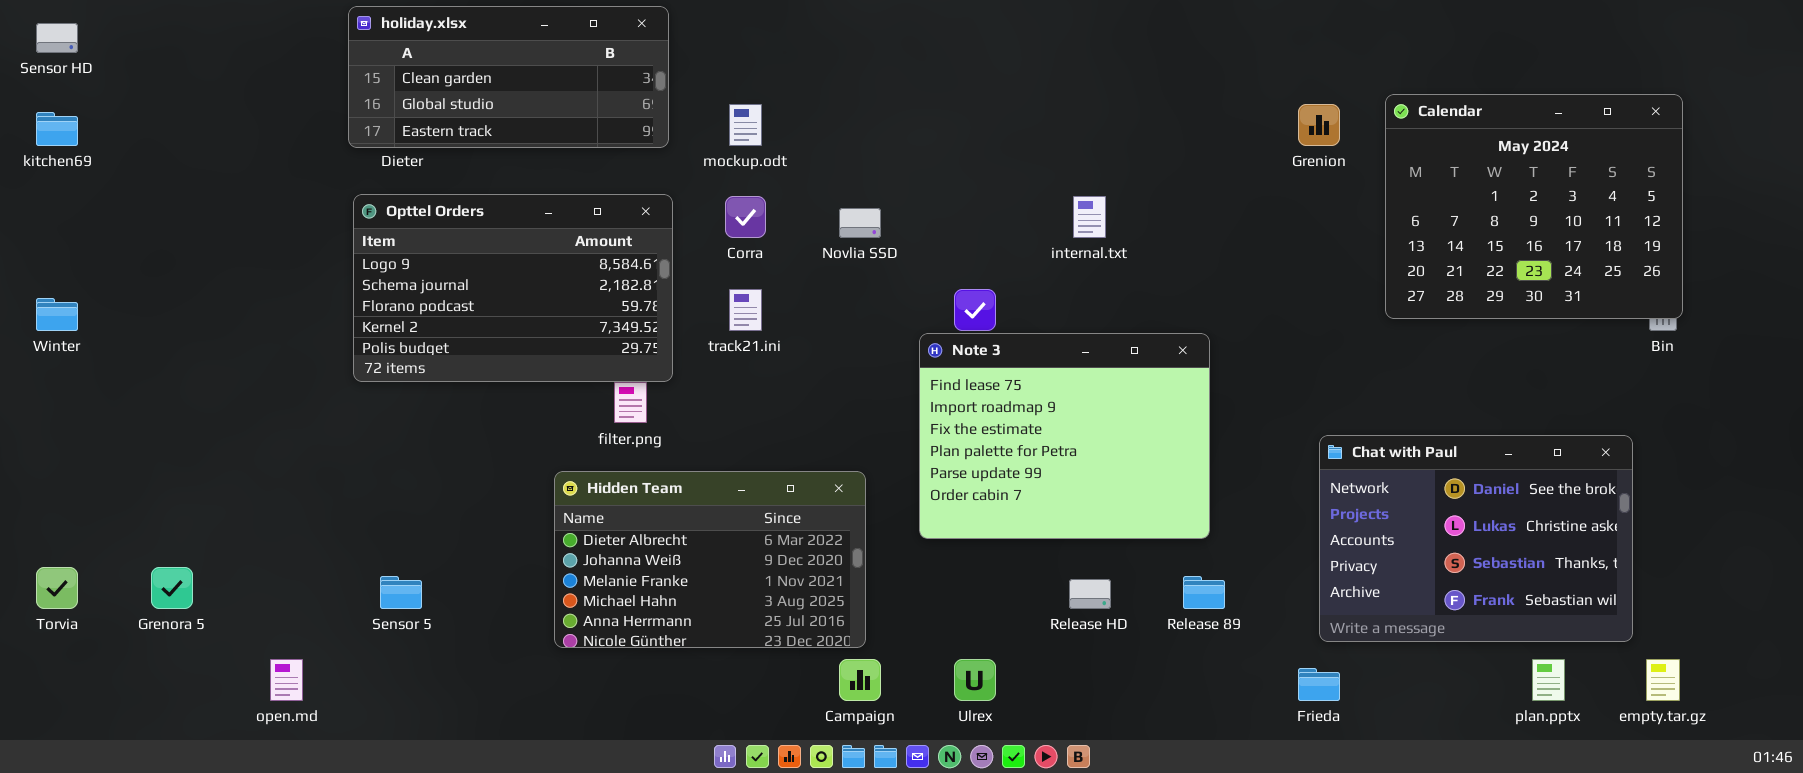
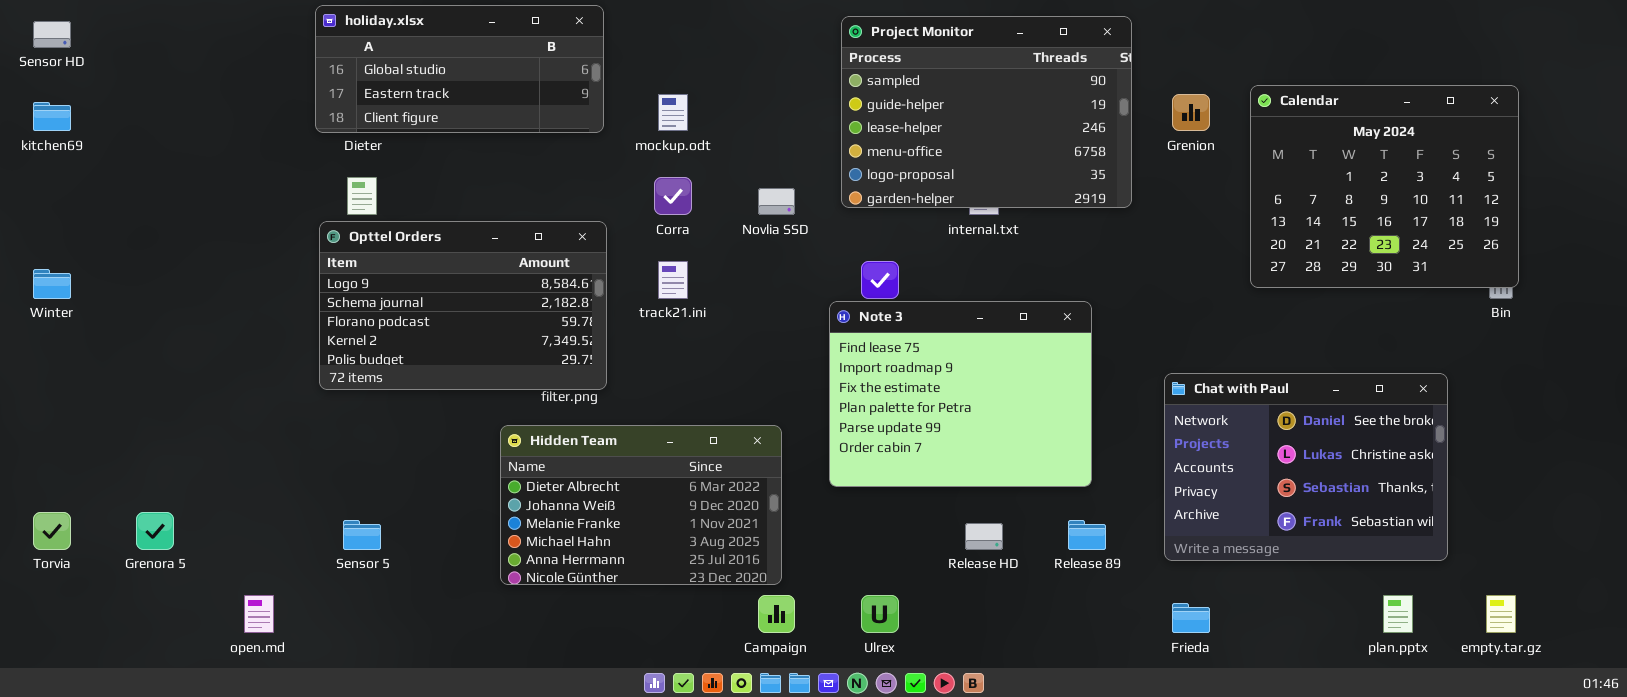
holiday.xlsx: [348,6,669,148] -> [315,5,604,133], scrolled down 1 row
Project Monitor: none -> [841,16,1132,208], opened
Opttel Orders: [353,194,673,382] -> [319,221,607,390], moved
Chat with Paul: [1319,435,1633,642] -> [1164,373,1448,561], moved

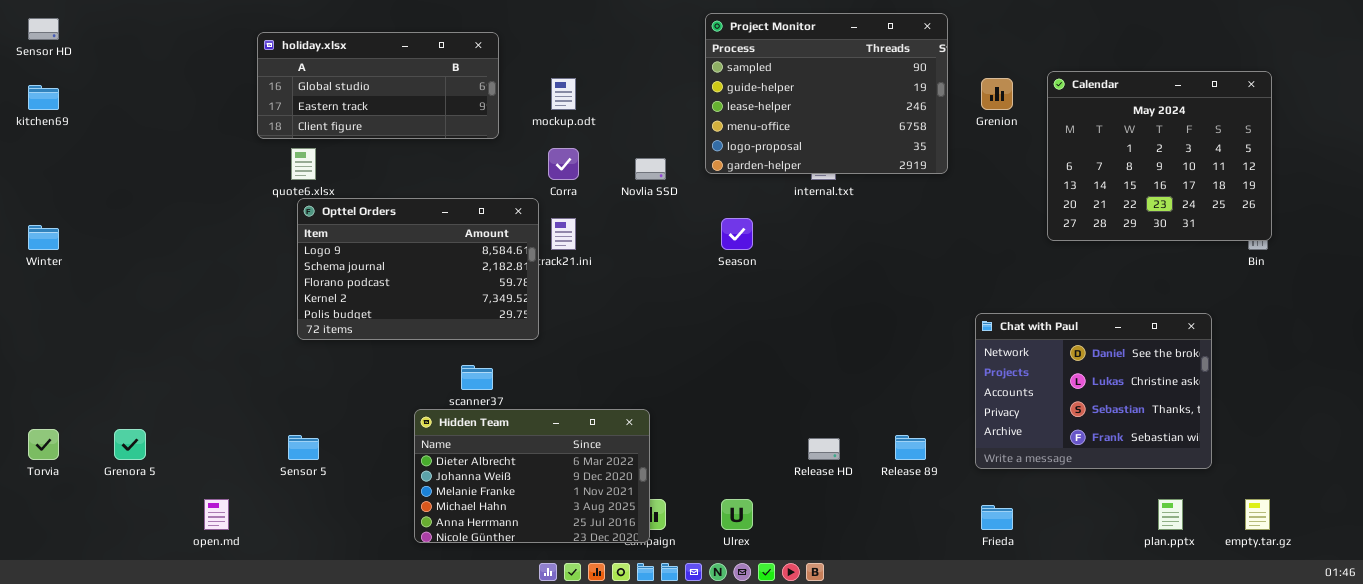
holiday.xlsx: [315,5,604,133] -> [257,32,499,139], moved
Opttel Orders: [319,221,607,390] -> [297,198,539,340], moved
Note 3: [829,301,1092,487] -> none, closed
Hidden Team: [500,425,782,585] -> [414,409,650,543], moved

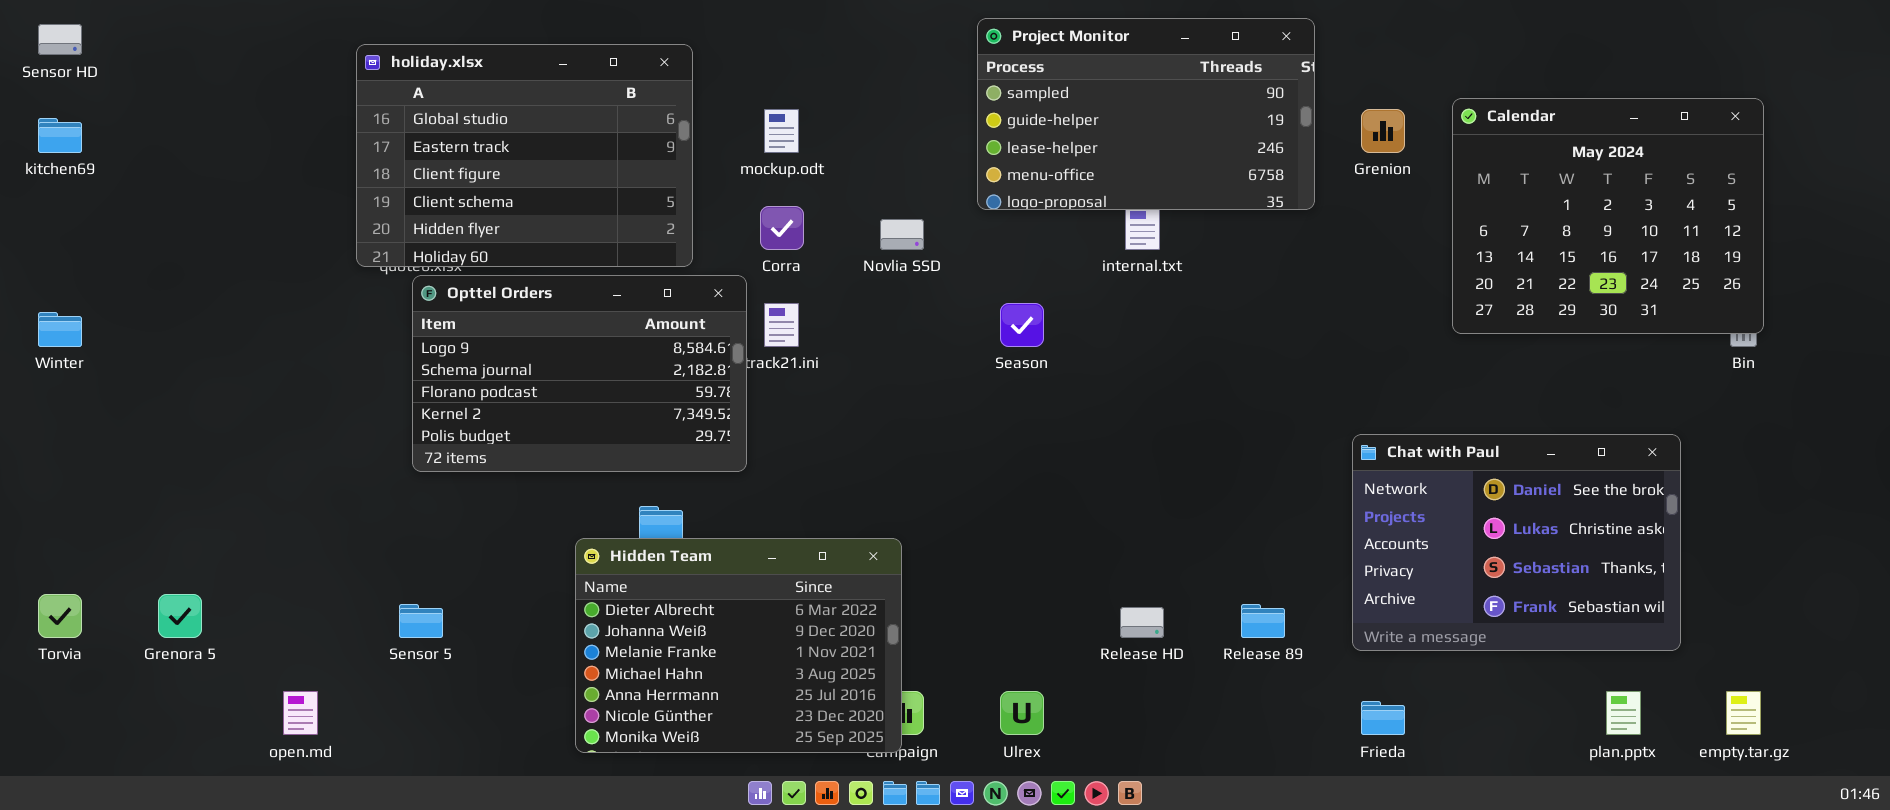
Project Monitor: [705,13,948,174] -> [977,18,1315,210], resized
holiday.xlsx: [257,32,499,139] -> [356,44,693,267], resized
Hidden Team: [414,409,650,543] -> [575,538,902,753], resized

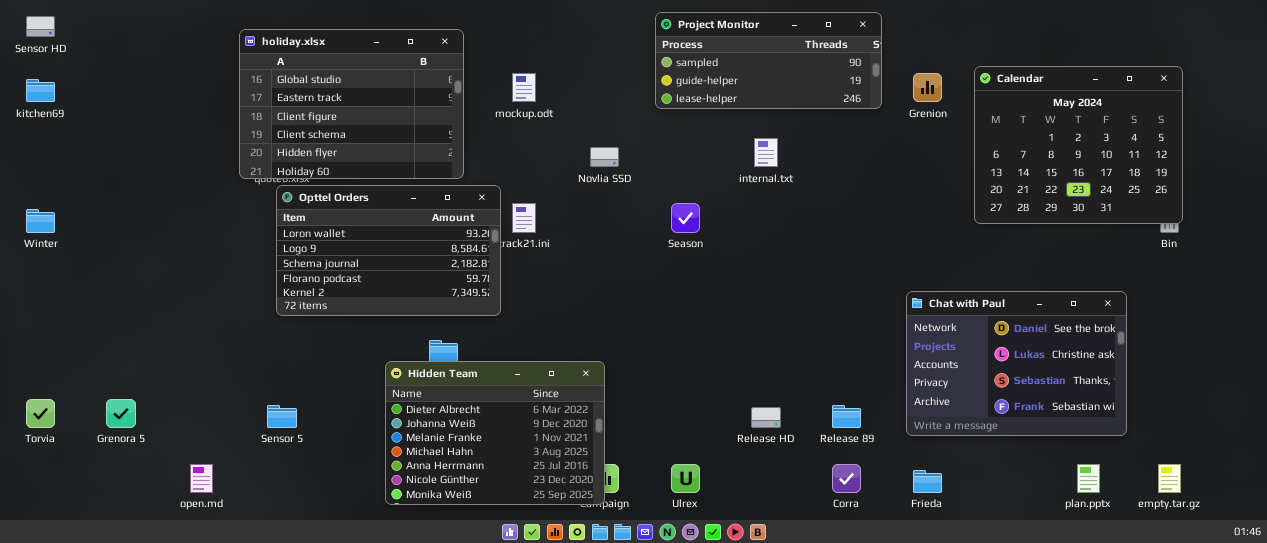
Project Monitor: [977,18,1315,210] -> [655,12,882,109], resized
Corra: [760,206,804,250] -> [832,464,861,493], moved
Opttel Orders: [412,275,747,472] -> [276,185,501,316], scrolled up 1 row

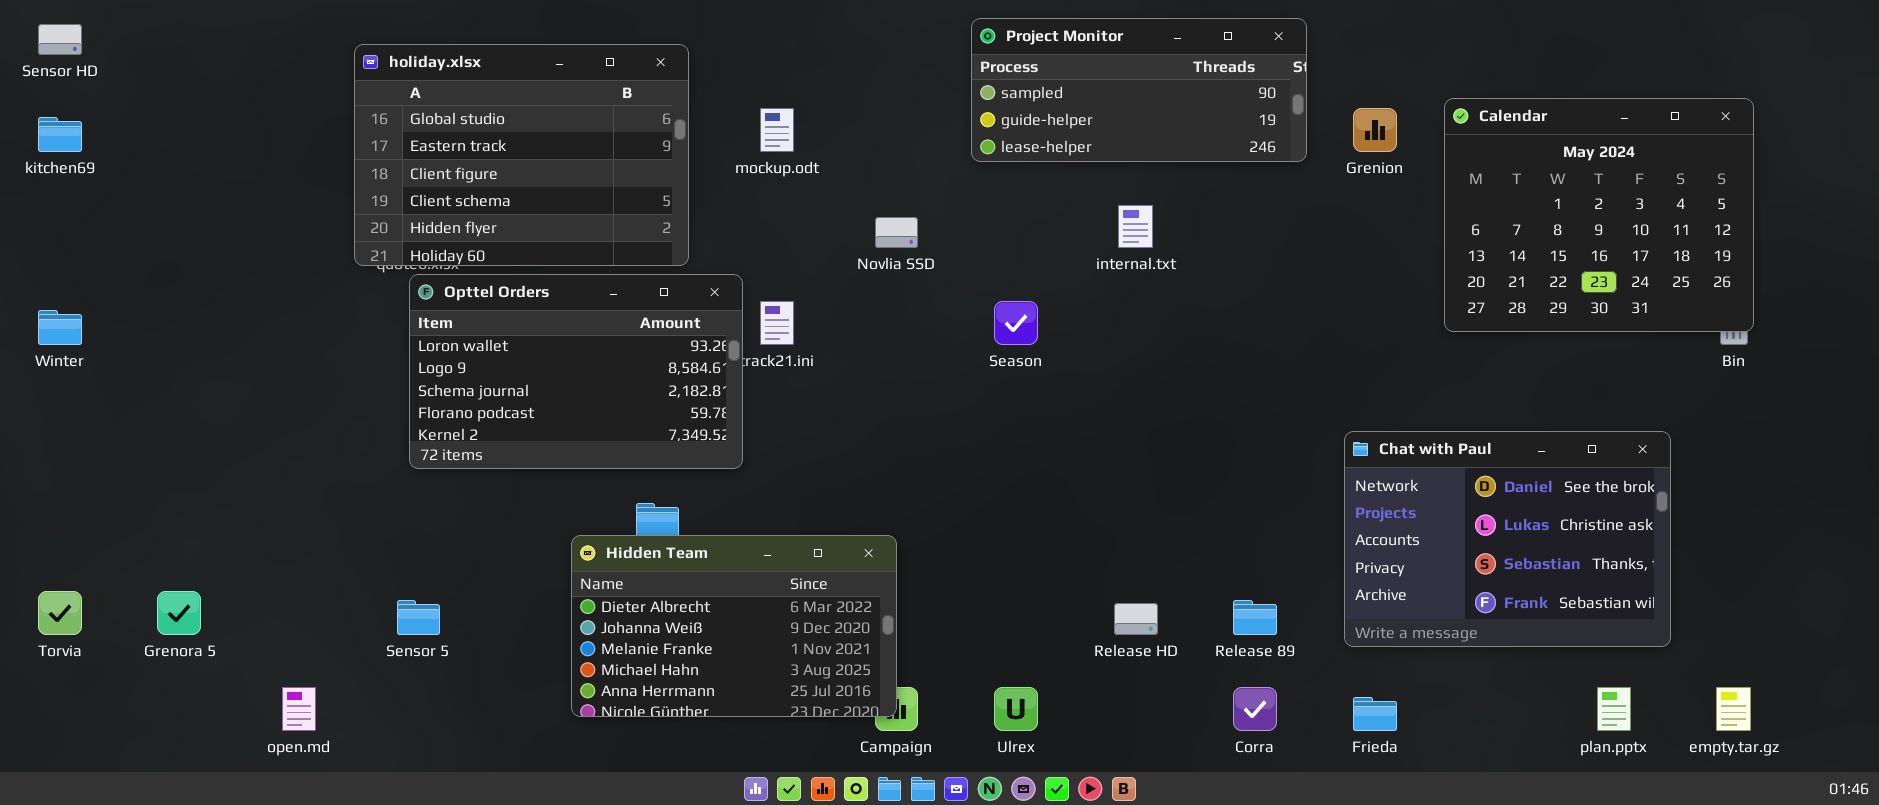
Hidden Team: [385,361,605,505] -> [571,535,897,717], resized

